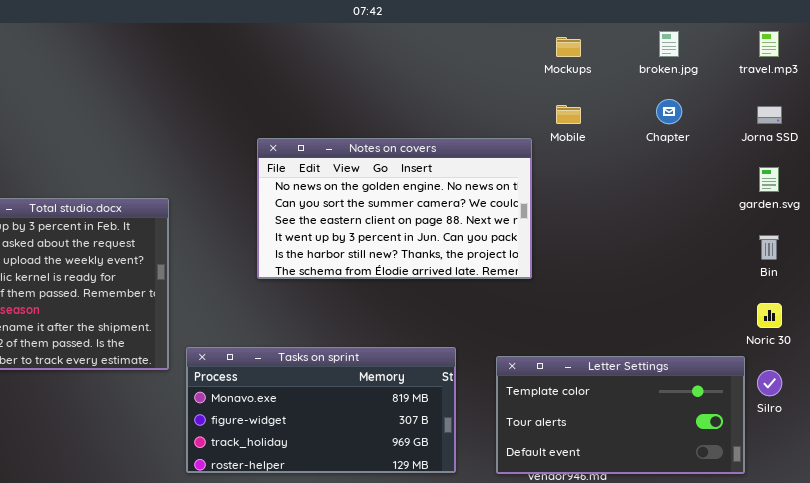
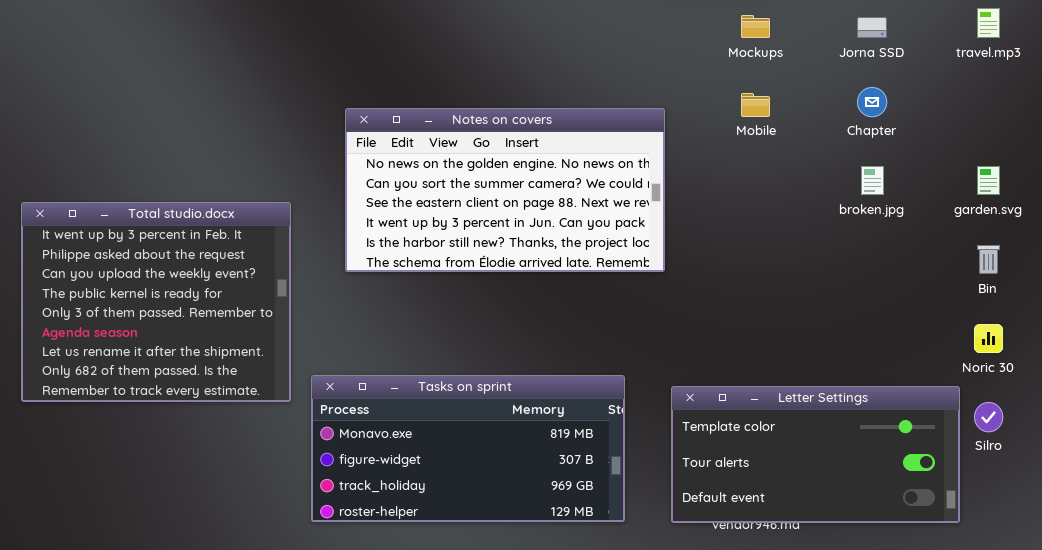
broken.jpg: [659,31,679,57] -> [861,166,884,195], moved
Jorna SSD: [757,106,782,124] -> [857,17,887,38], moved
Notes on covers: [257,138,532,279] -> [345,108,665,272], moved

